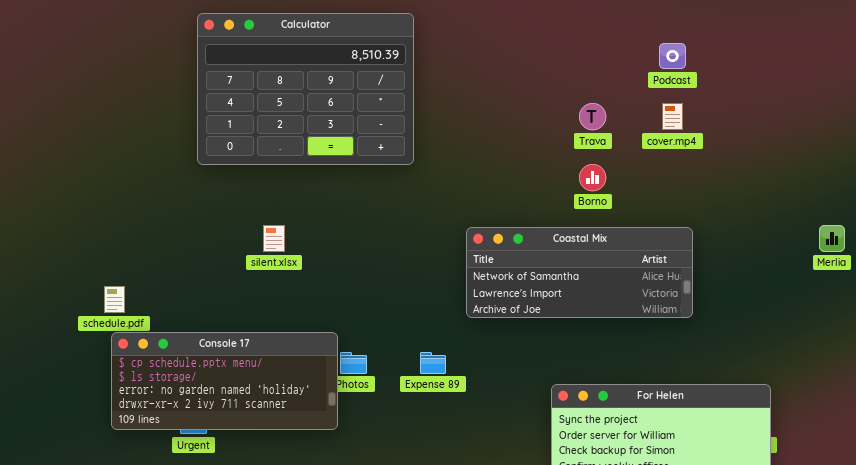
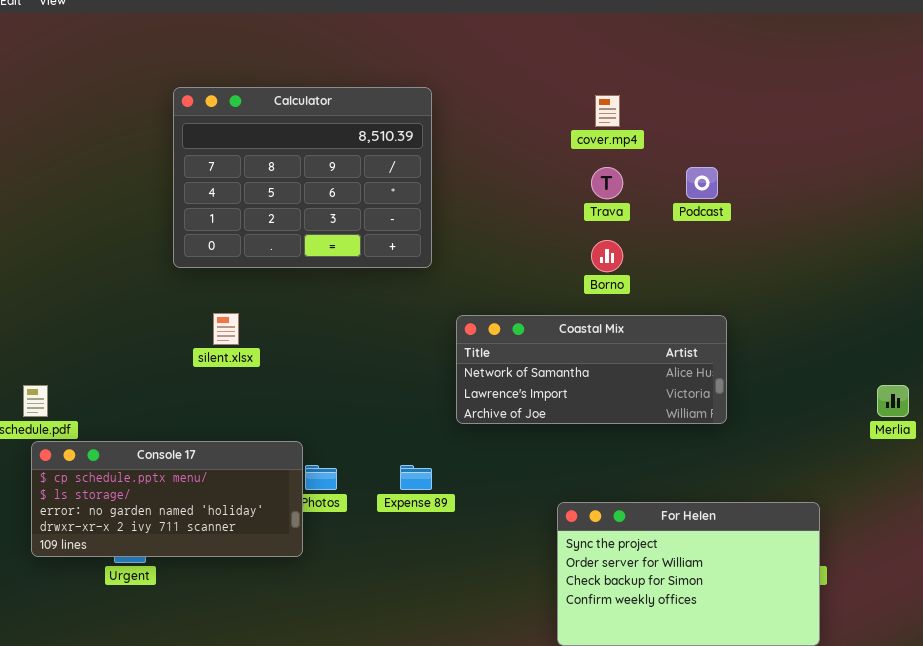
Calculator: [197,13,414,165] -> [173,87,432,268], moved
Podcast: [659,43,686,69] -> [686,167,718,199], moved
cover.mp4: [662,103,683,130] -> [595,95,620,127], moved
Merlia: [819,225,845,252] -> [877,385,909,417], moved

